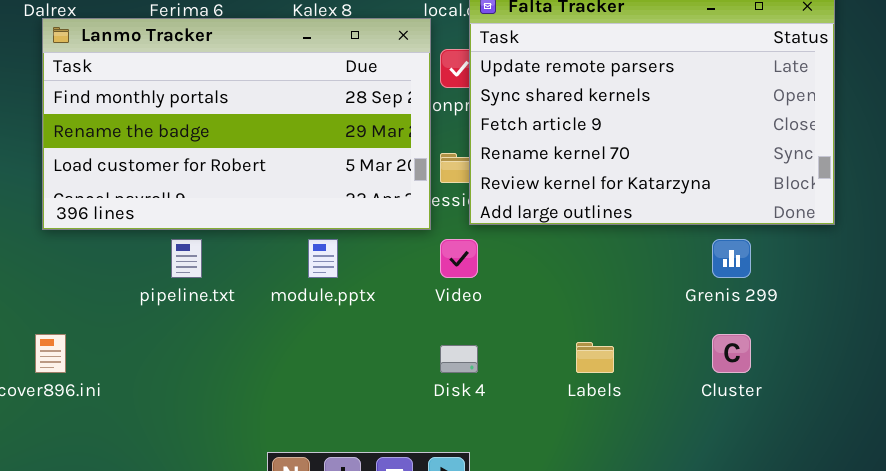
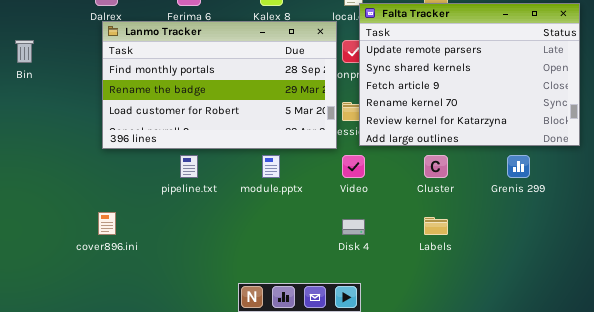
Cluster: [712,334,751,373] -> [424,155,448,178], moved

